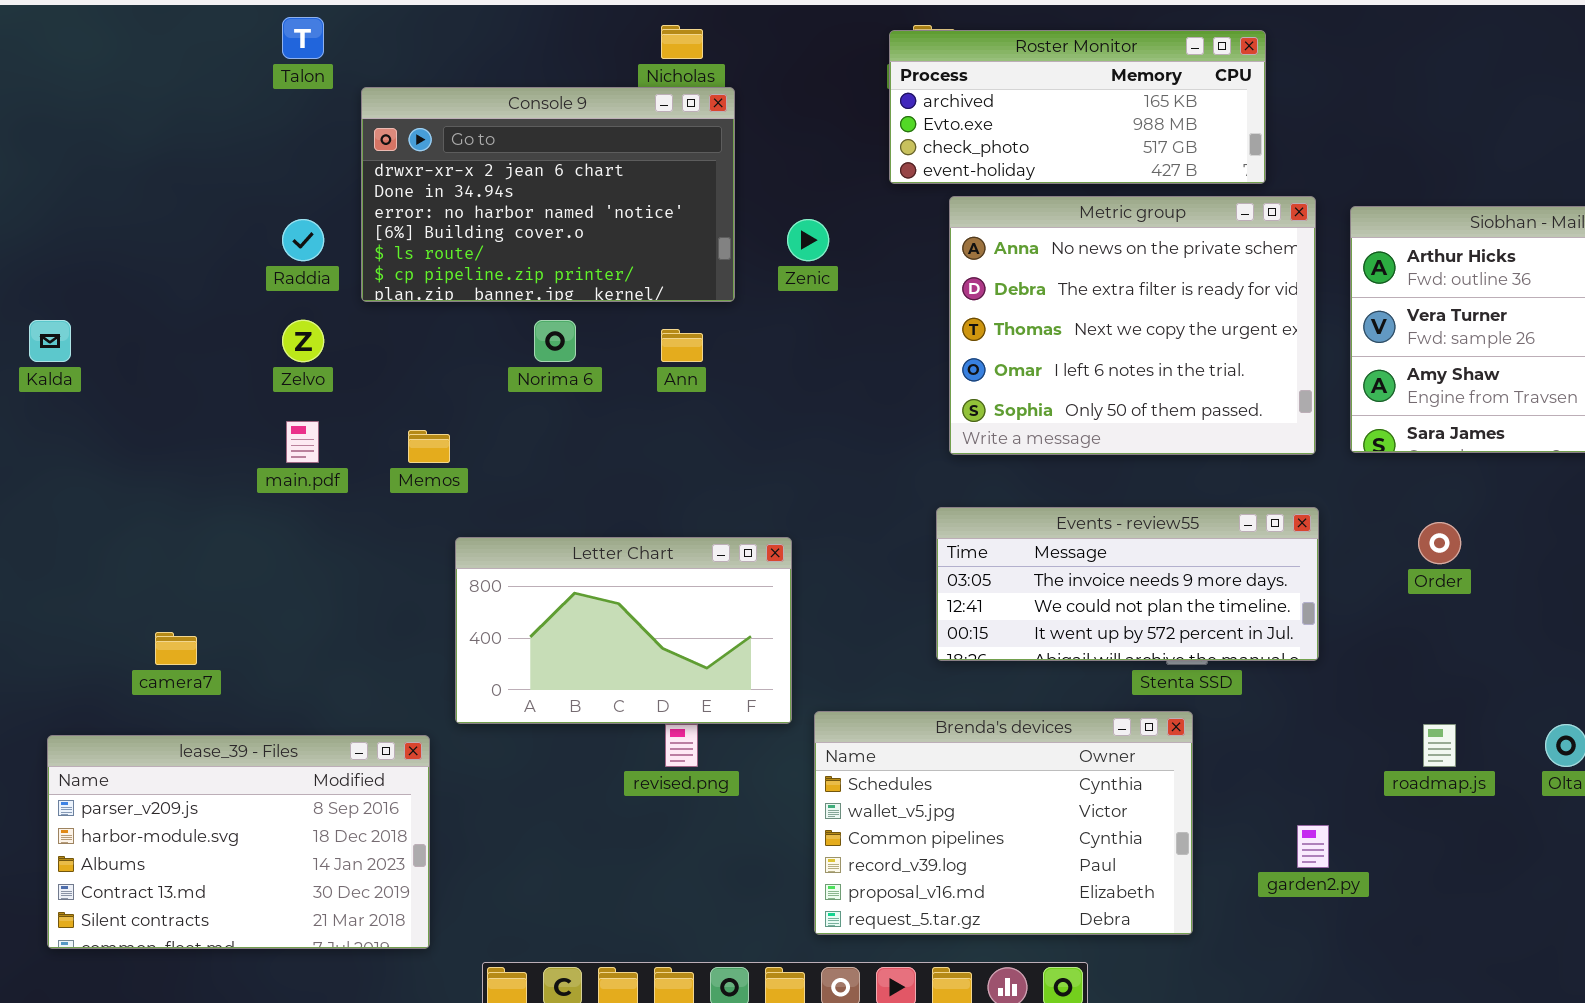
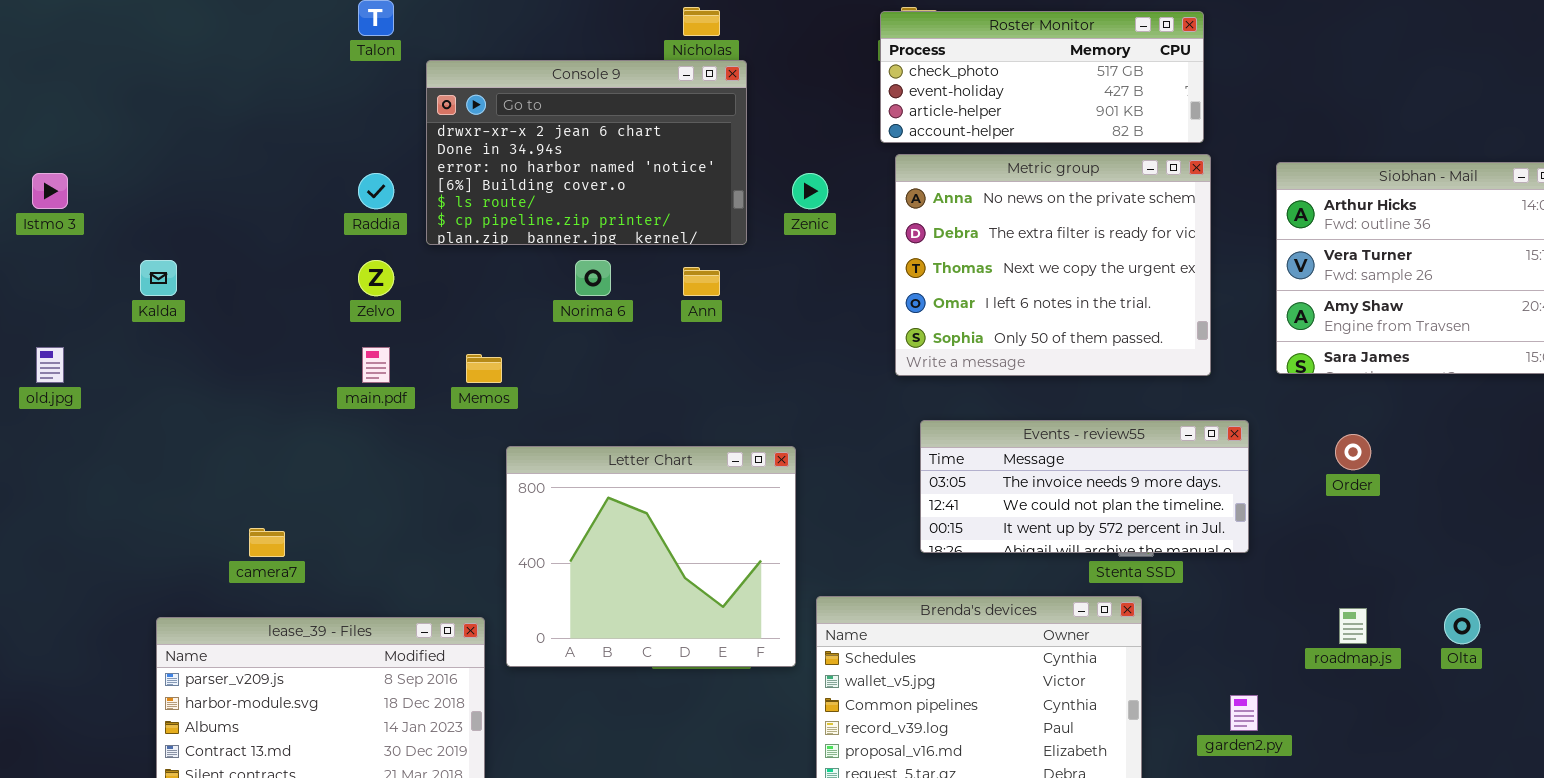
Roster Monitor: [889,30,1266,184] -> [880,11,1204,143], scrolled down 2 rows
Metric group: [949,196,1316,455] -> [895,154,1211,376], moved
Letter Chart: [455,537,792,724] -> [506,446,796,667], resized

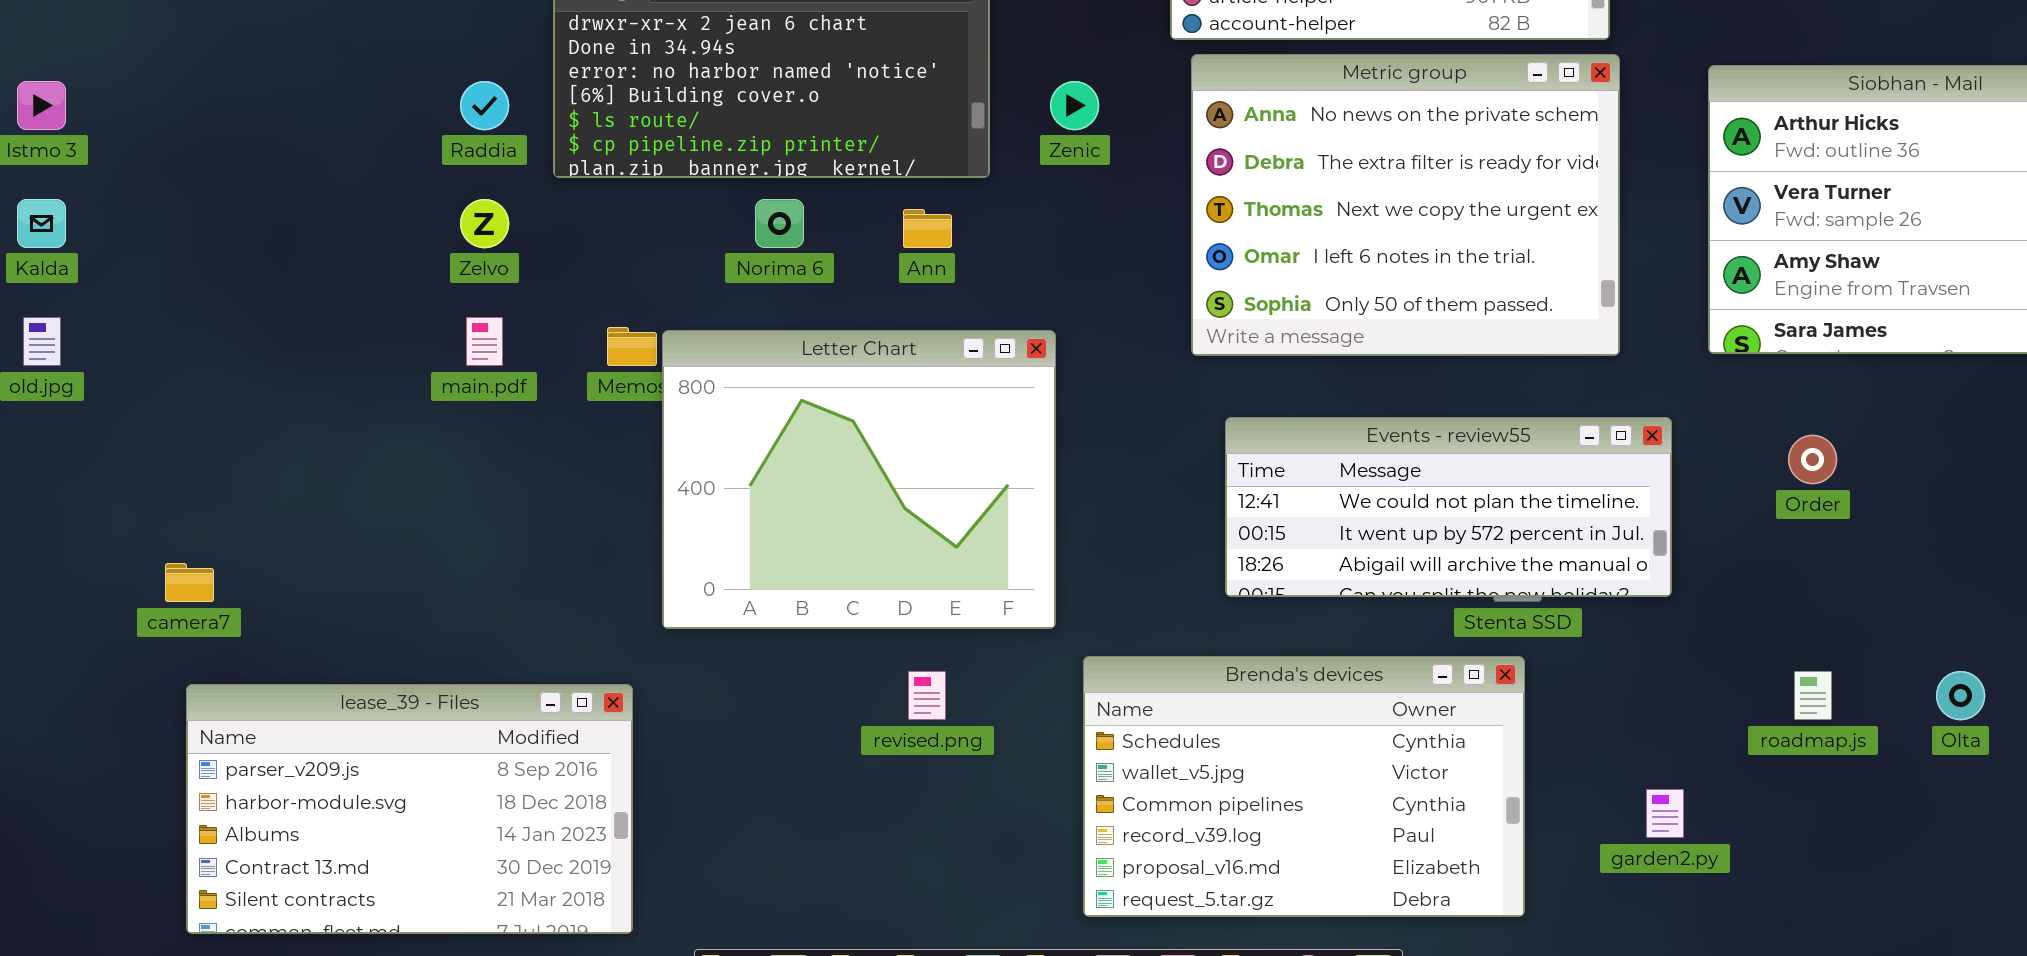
Kalda: [140,260,177,296] -> [17,199,66,248], moved
Events - review55: [920,420,1249,553] -> [1225,417,1672,597], scrolled down 1 row
Letter Chart: [506,446,796,667] -> [662,330,1056,629], moved
camera7: [249,528,285,557] -> [165,563,214,602], moved

